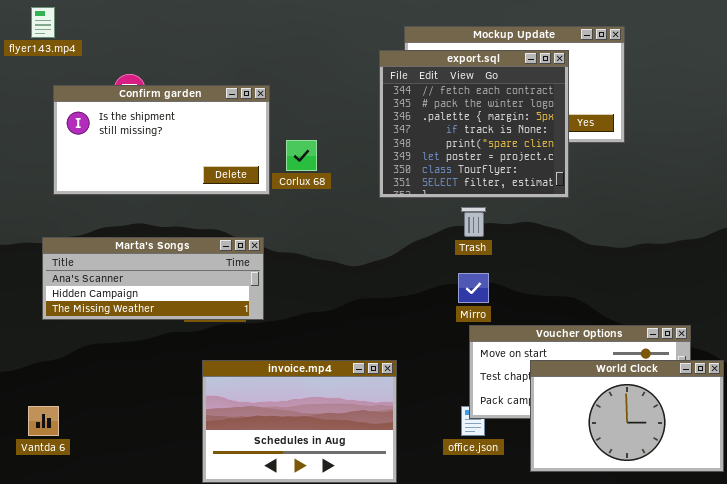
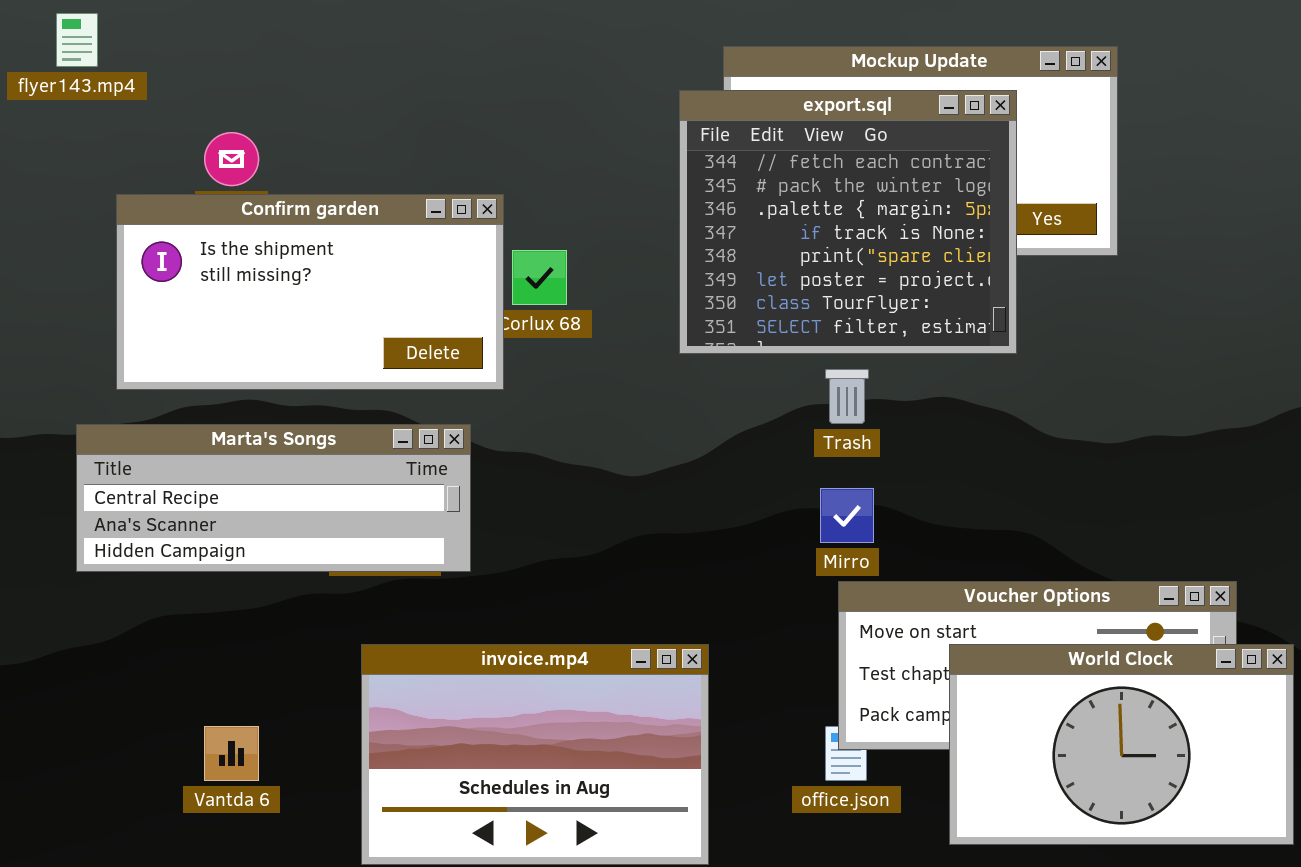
Confirm garden: [53,85,270,195] -> [116,194,504,390], moved
Marta's Songs: [42,237,264,320] -> [76,424,471,572], scrolled up 1 row
Vantda 6: [28,406,59,436] -> [204,726,259,781], moved

